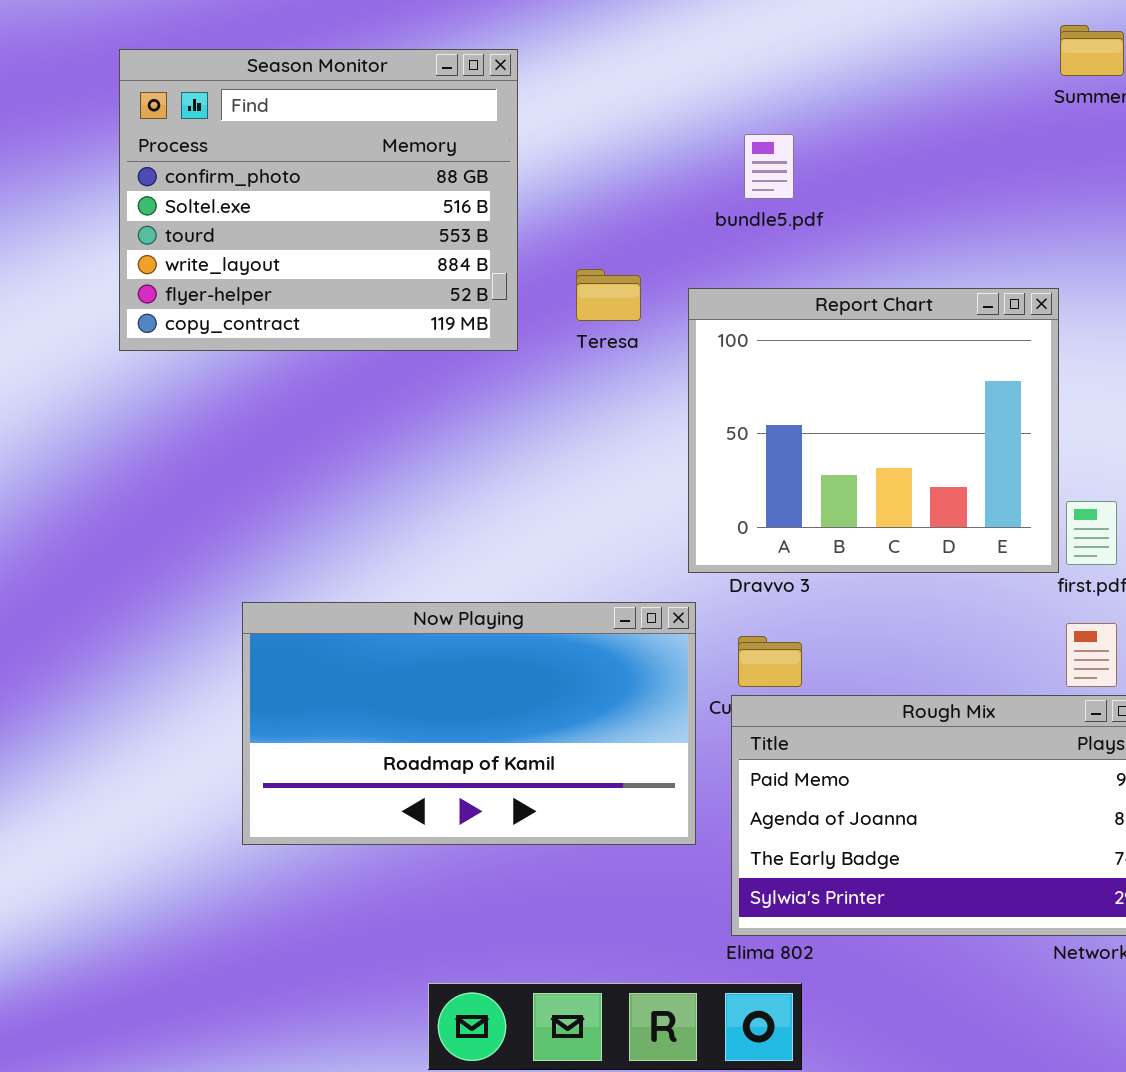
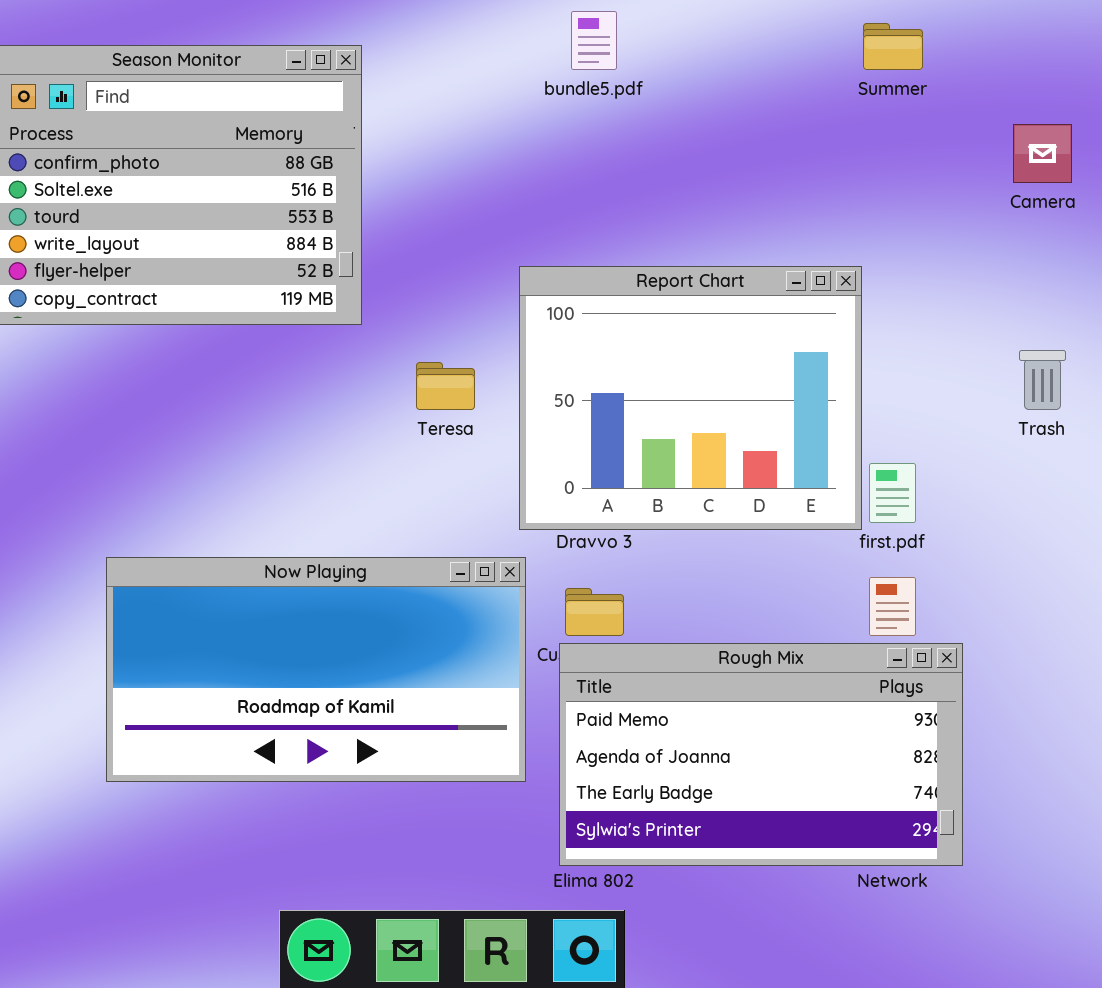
bundle5.pdf: [744,134,794,199] -> [571,11,617,70], moved
Teresa: [576,269,641,321] -> [416,362,475,410], moved

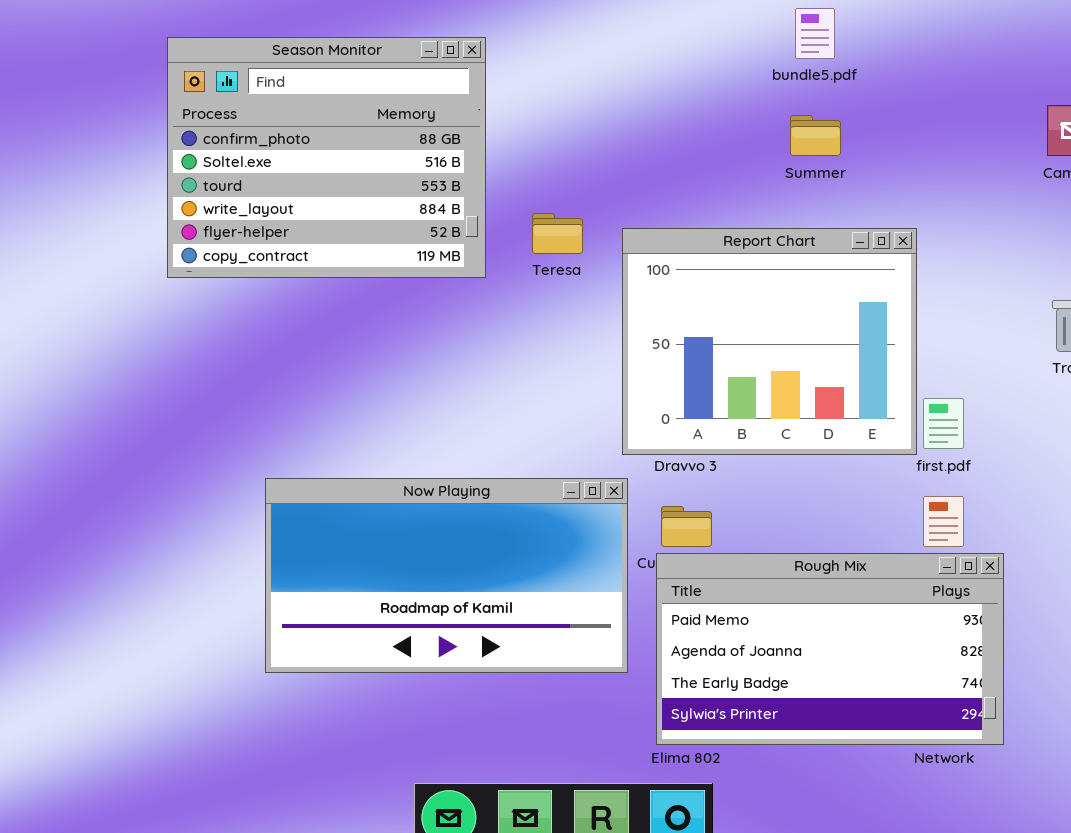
bundle5.pdf: [571,11,617,70] -> [795,8,835,59], moved
Summer: [863,23,923,70] -> [790,115,841,156], moved
Teresa: [416,362,475,410] -> [532,213,583,254], moved

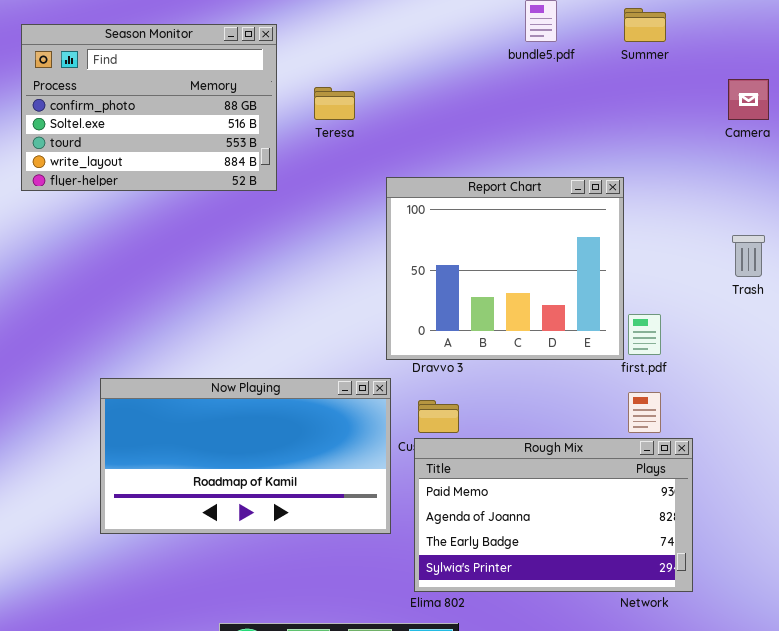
Season Monitor: [167,37,486,278] -> [21,24,277,191], resized
Summer: [790,115,841,156] -> [624,8,666,42], moved
Teresa: [532,213,583,254] -> [314,87,355,120], moved

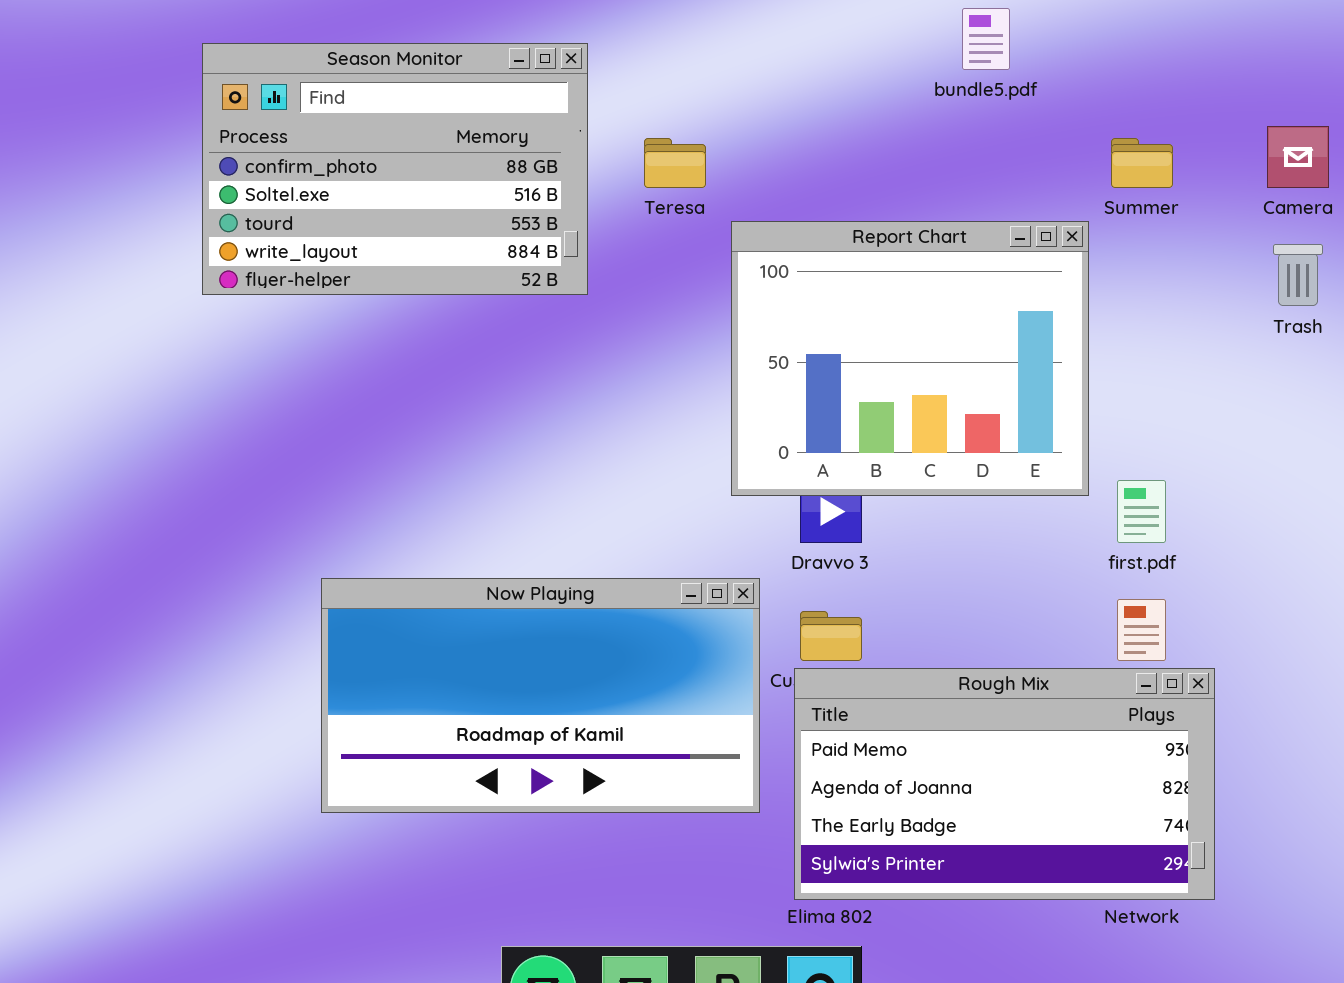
Summer: [624,8,666,42] -> [1111,138,1173,188], moved
Report Chart: [386,177,624,360] -> [731,221,1089,496], moved
Trash: [732,235,765,277] -> [1273,244,1323,306], moved

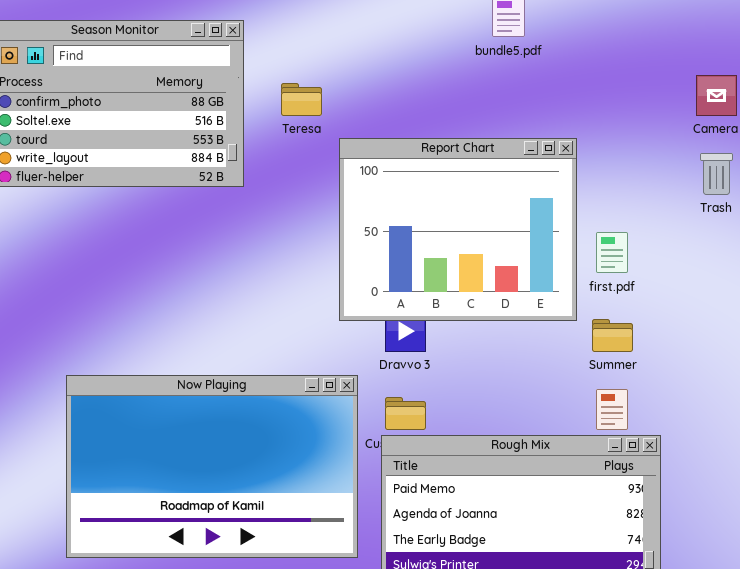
Summer: [1111,138,1173,188] -> [592,319,633,352], moved
first.pdf: [1117,480,1166,543] -> [596,232,628,273], moved
Now Playing: [321,578,760,813] -> [66,375,358,558], resized

